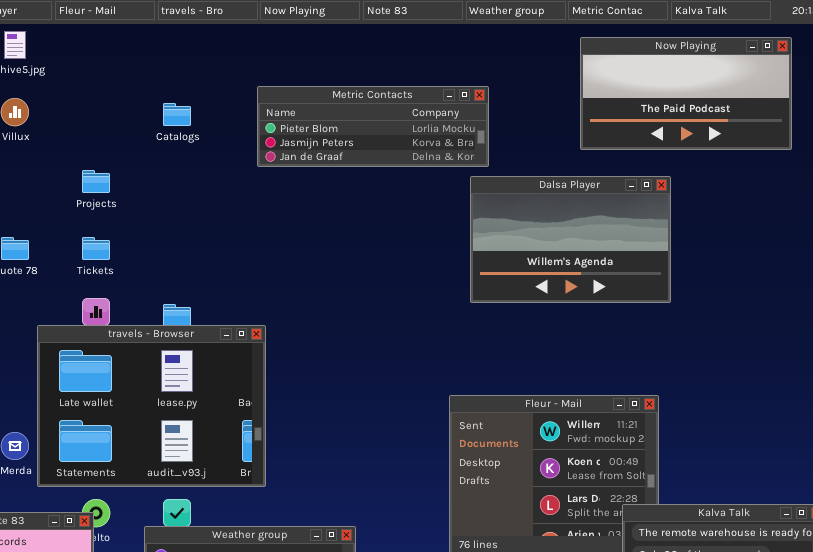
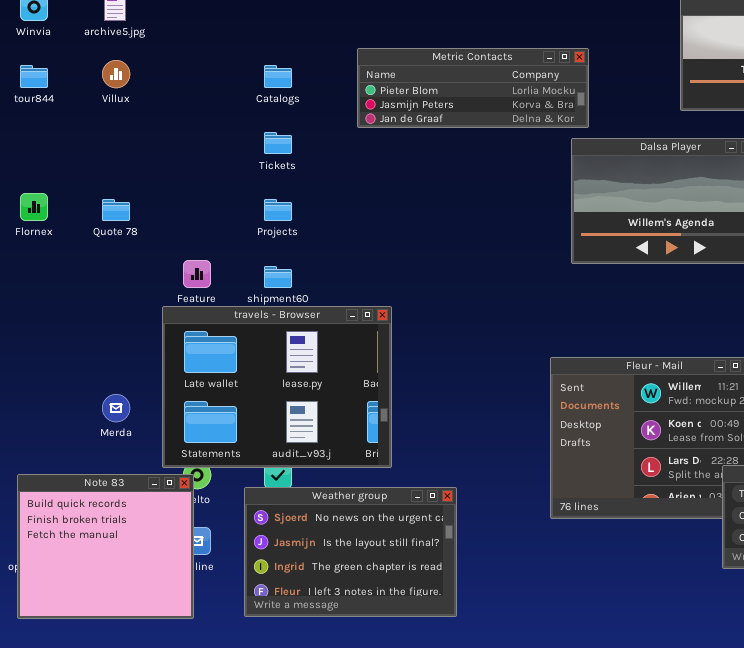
Projects: [82,170,110,193] -> [264,199,292,221], moved
Tickets: [82,237,110,260] -> [264,132,292,154], moved
travels - Browser: [37,325,266,487] -> [162,306,392,468], moved

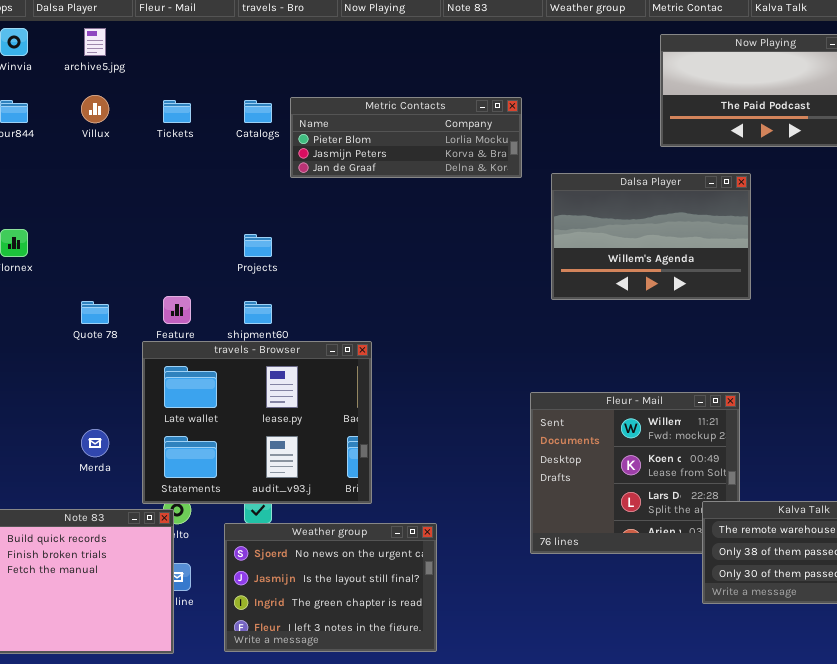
Metric Contacts: [357,48,589,128] -> [290,97,522,178], moved
Tickets: [264,132,292,154] -> [163,100,191,123], moved
Quote 78: [102,199,130,221] -> [81,301,109,324], moved

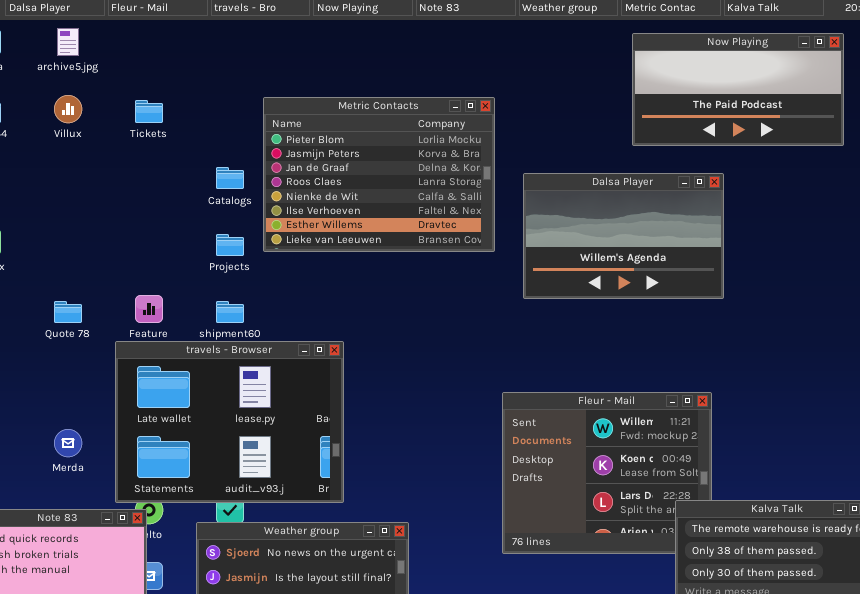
Metric Contacts: [290,97,522,178] -> [263,97,495,252], resized
Catalogs: [244,100,272,123] -> [216,167,244,189], moved

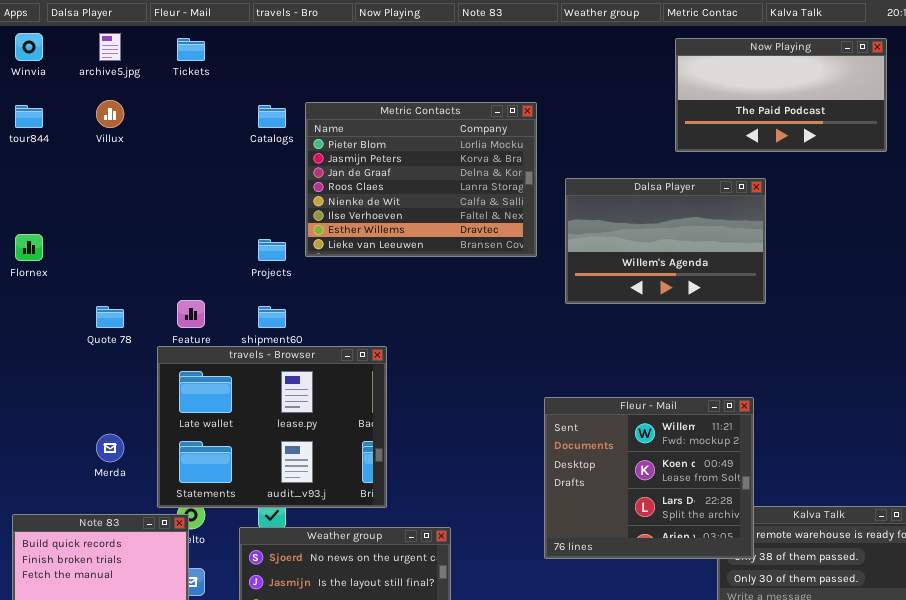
Tickets: [135,100,163,123] -> [177,38,205,61], moved
Catalogs: [216,167,244,189] -> [258,105,286,128], moved
Fleur - Mail: [502,392,712,554] -> [544,397,754,559], raised

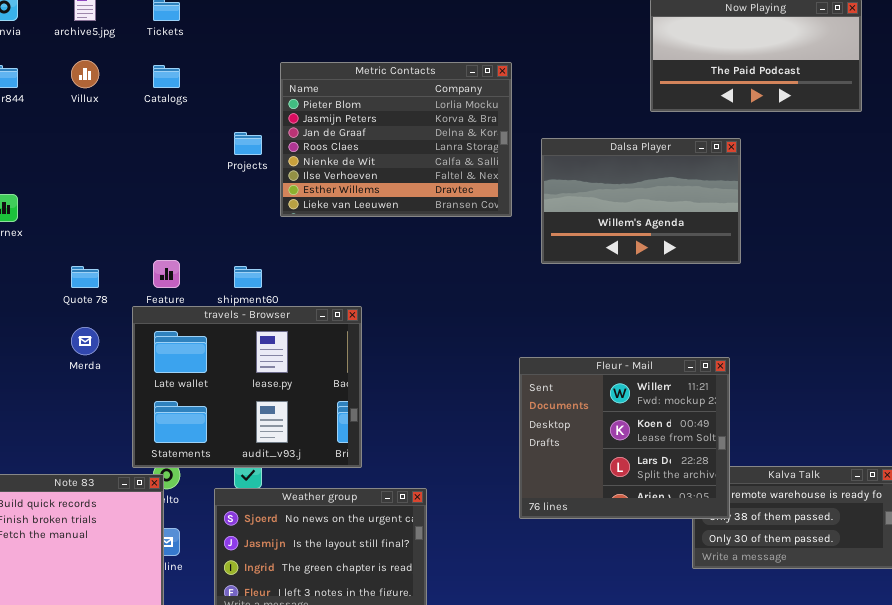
Catalogs: [258,105,286,128] -> [153,65,180,88], moved
Projects: [258,239,286,261] -> [234,132,262,155], moved
Merda: [96,434,124,462] -> [71,327,99,355], moved

